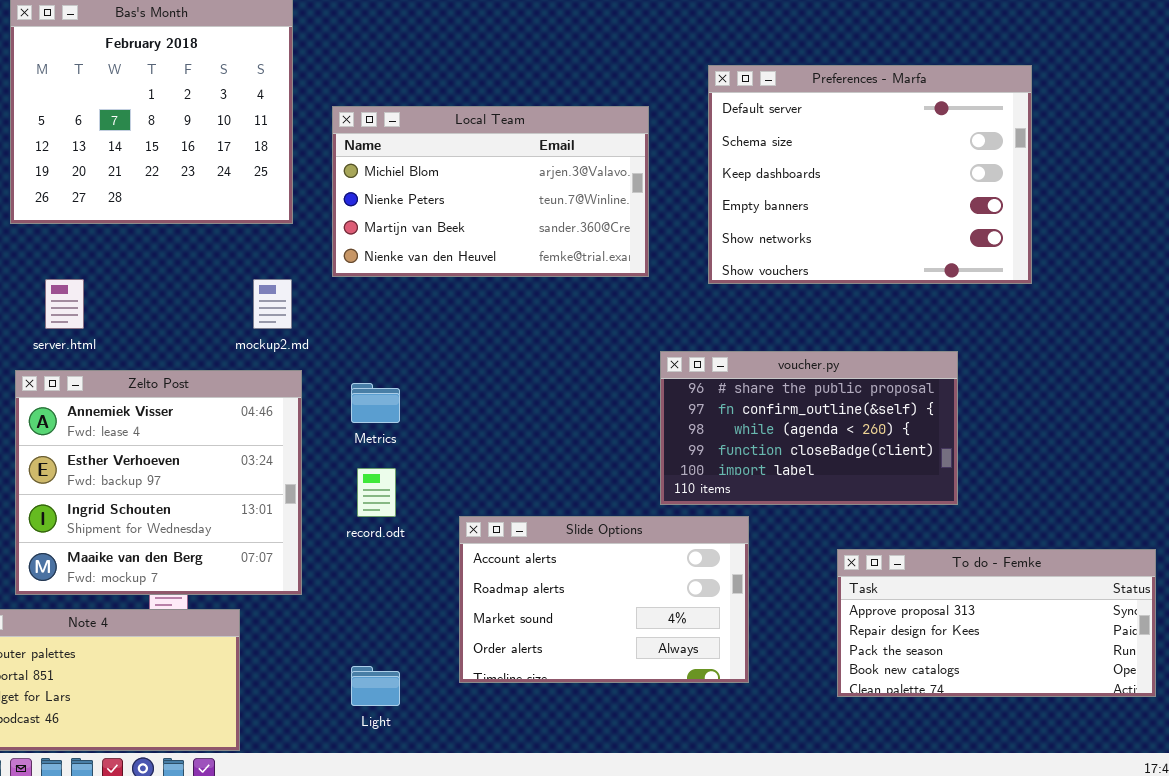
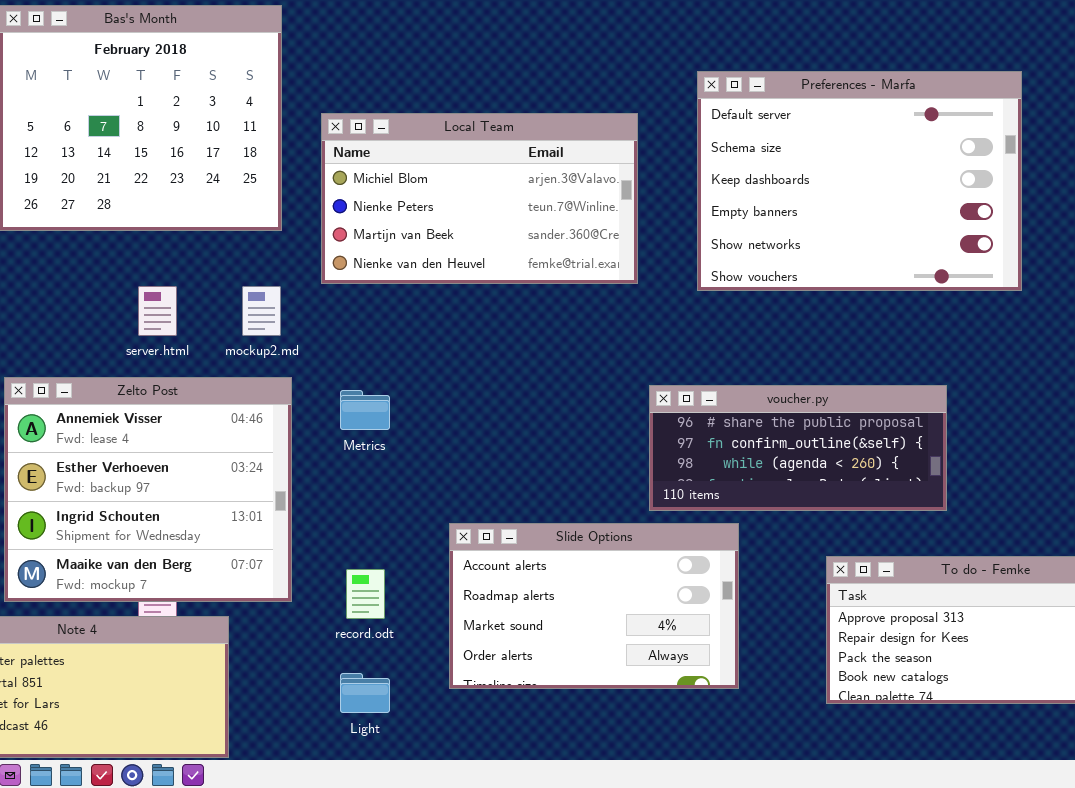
server.html: [45,279,84,329] -> [138,286,177,336], moved
voucher.py: [660,351,958,505] -> [649,385,947,511], resized
record.odt: [357,468,396,517] -> [346,569,385,619], moved

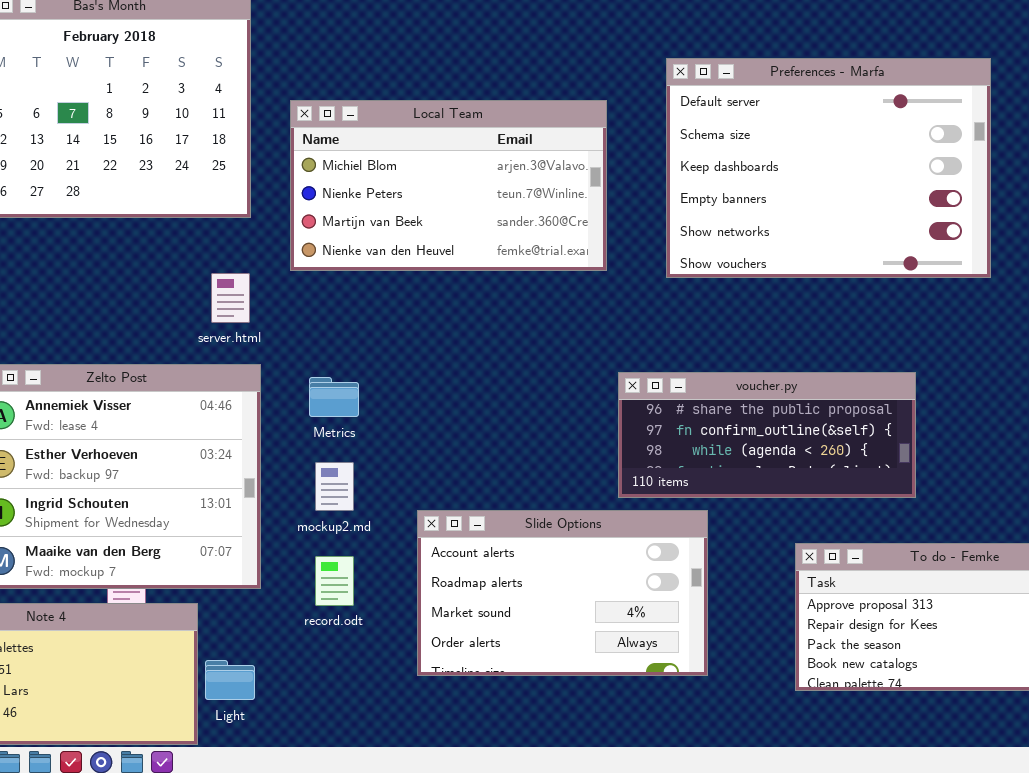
server.html: [138,286,177,336] -> [211,273,250,323], moved
mockup2.md: [242,286,281,336] -> [315,462,354,511], moved
Light: [340,673,390,713] -> [205,660,255,700], moved

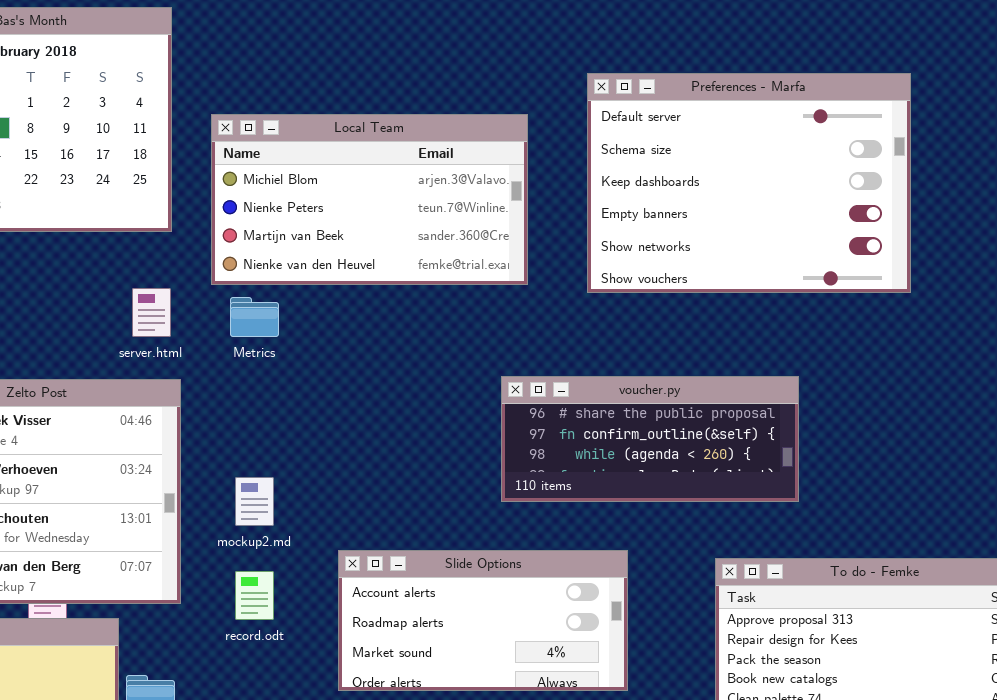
voucher.py: [618,372,916,498] -> [501,376,799,502], moved
Metrics: [309,377,359,417] -> [230,297,279,337], moved
Slide Options: [417,510,708,676] -> [338,550,628,691], resized

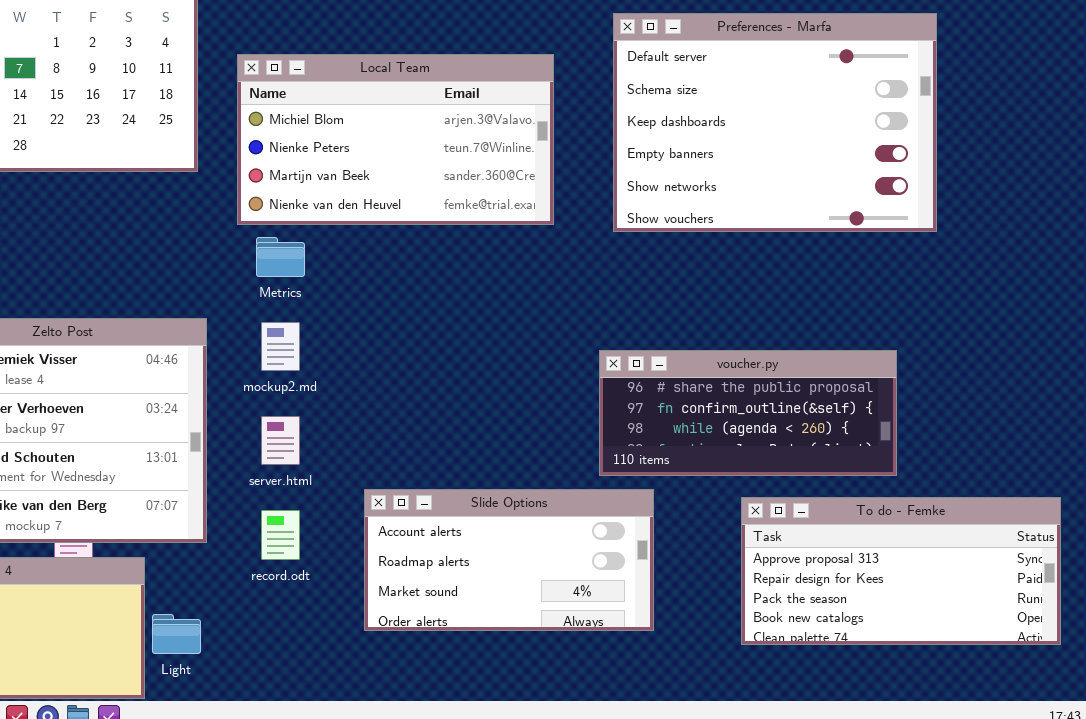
server.html: [132,288,171,337] -> [261,416,300,465], moved
voucher.py: [501,376,799,502] -> [599,350,897,476], moved
mockup2.md: [235,477,274,526] -> [261,322,300,371], moved

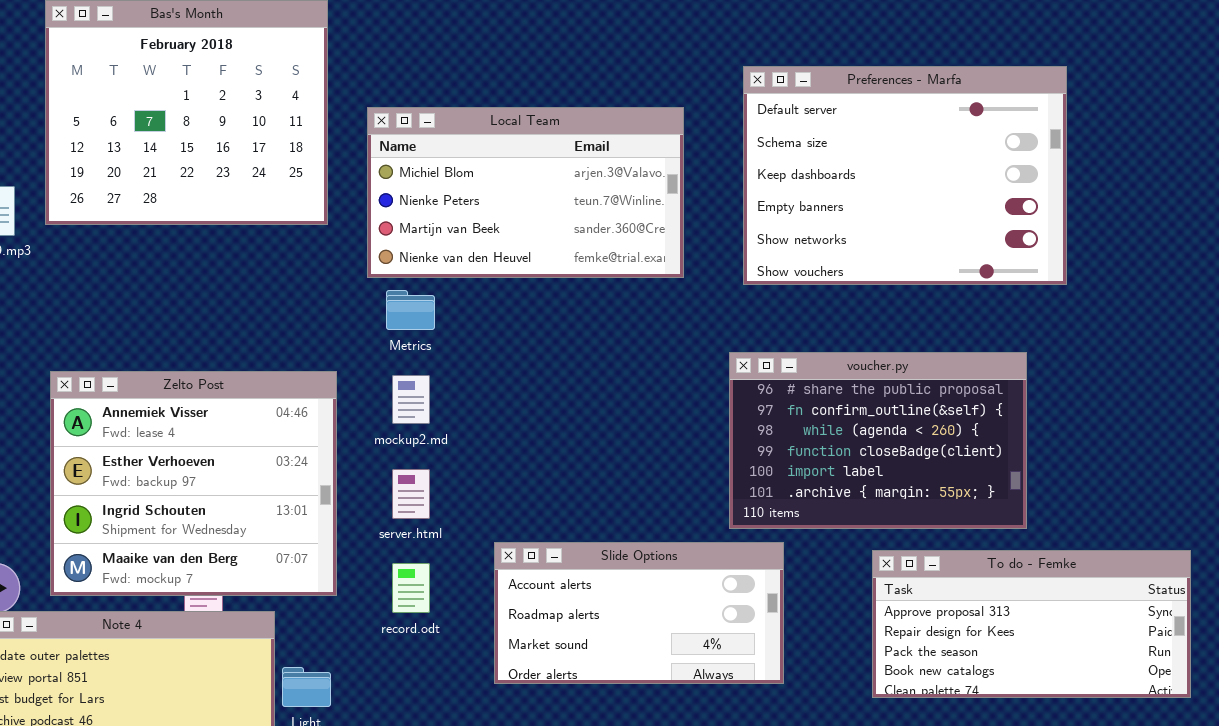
voucher.py: [599,350,897,476] -> [729,352,1027,529], resized

